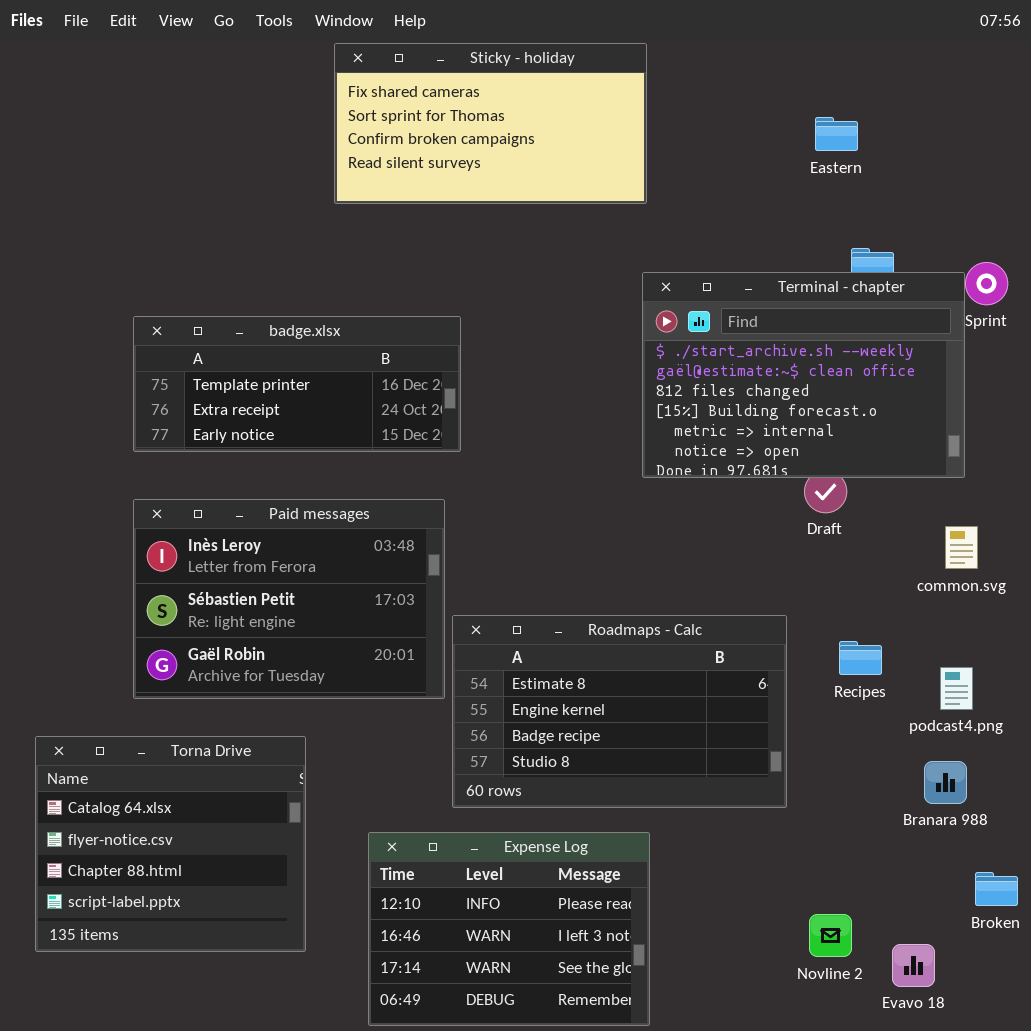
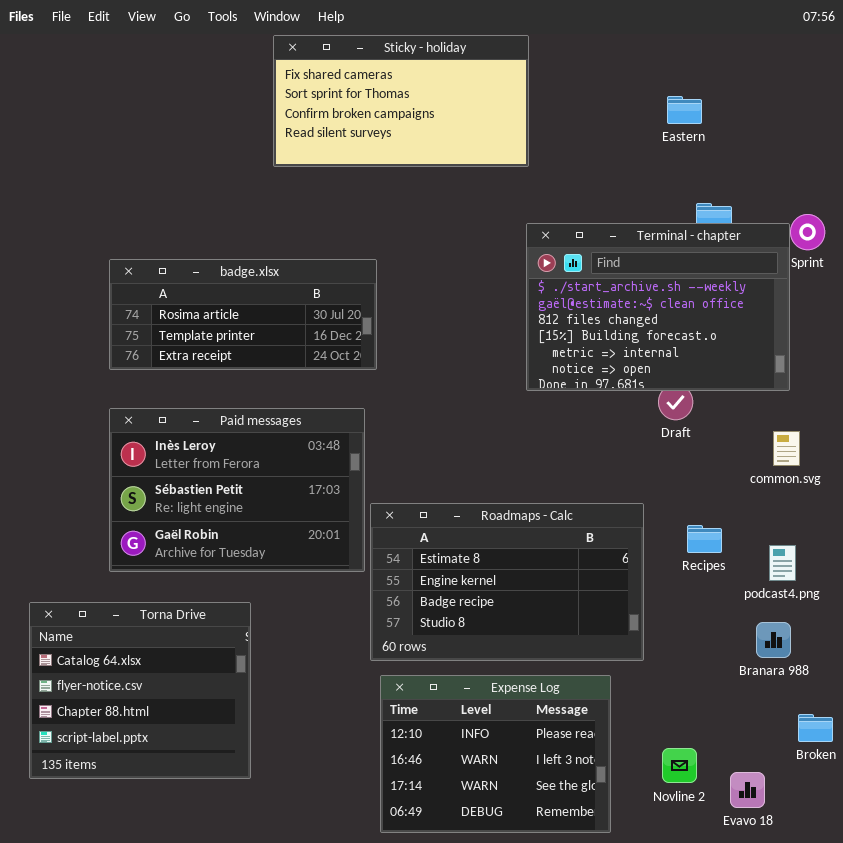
badge.xlsx: [133,316,461,452] -> [109,259,377,370], scrolled up 1 row
Expense Log: [368,832,650,1026] -> [380,675,611,833], moved

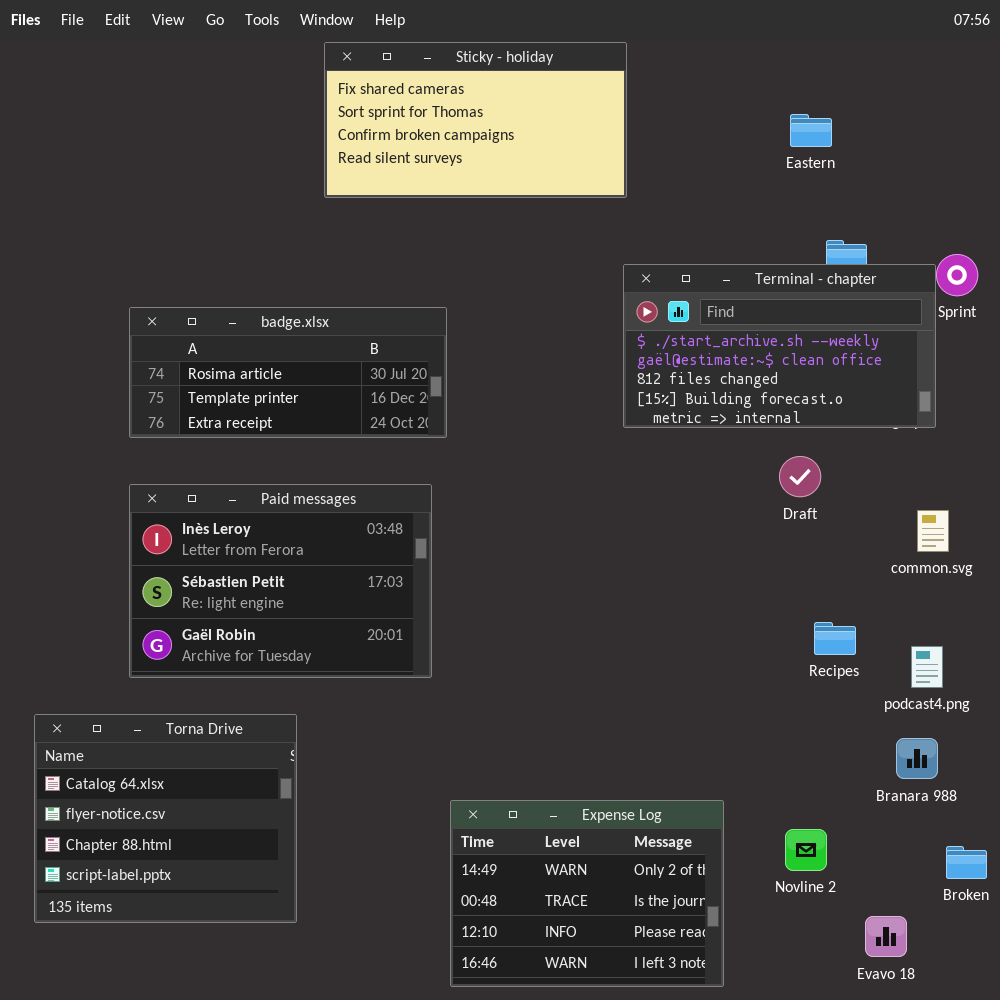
Terminal - chapter: [526,223,790,391] -> [623,264,936,428], resized
Roadmaps - Calc: [370,503,644,661] -> none, closed
Expense Log: [380,675,611,833] -> [450,800,724,987], scrolled up 2 rows
Novline 2: [662,748,697,783] -> [785,829,827,871], moved

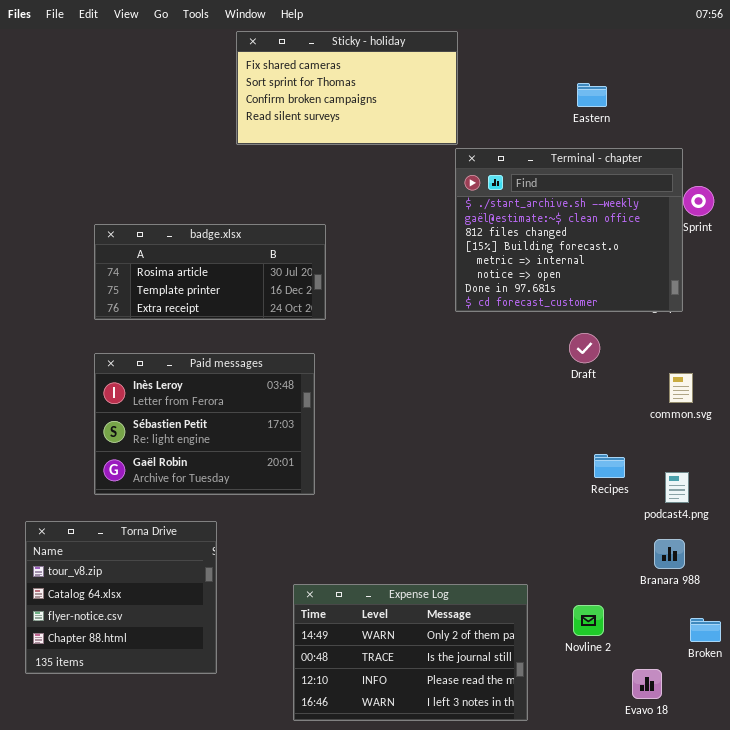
Terminal - chapter: [623,264,936,428] -> [455,148,683,312], resized
Torna Drive: [34,714,297,923] -> [25,521,217,674], scrolled up 1 row
Expense Log: [450,800,724,987] -> [293,584,528,721], resized

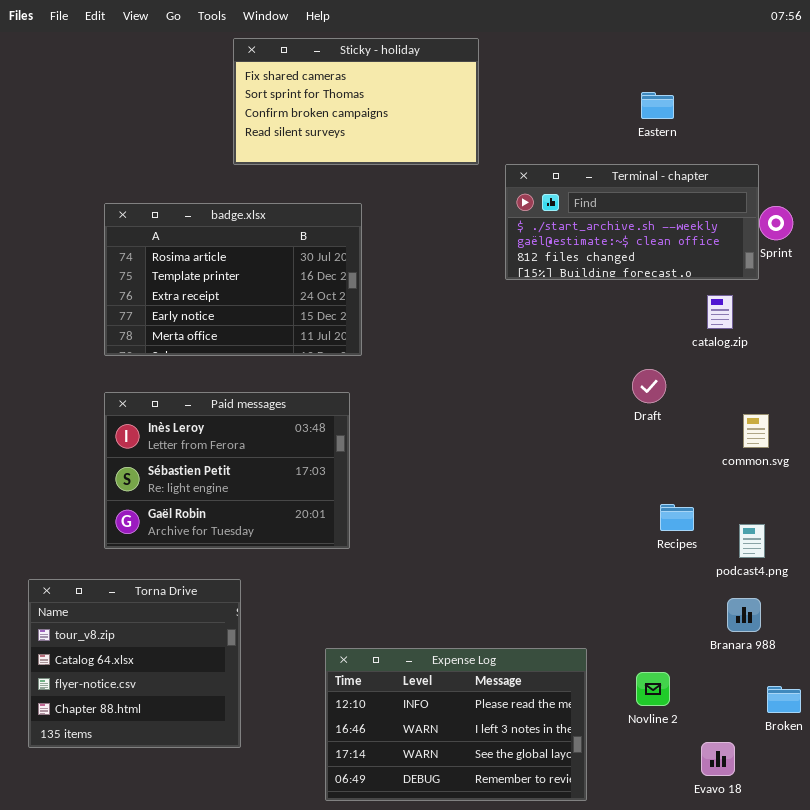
Sticky - holiday: [236,31,458,145] -> [233,38,479,165], moved
Terminal - chapter: [455,148,683,312] -> [505,164,759,280], resized
badge.xlsx: [94,224,326,320] -> [104,203,362,356], resized
Expense Log: [293,584,528,721] -> [325,648,587,801], scrolled down 2 rows

